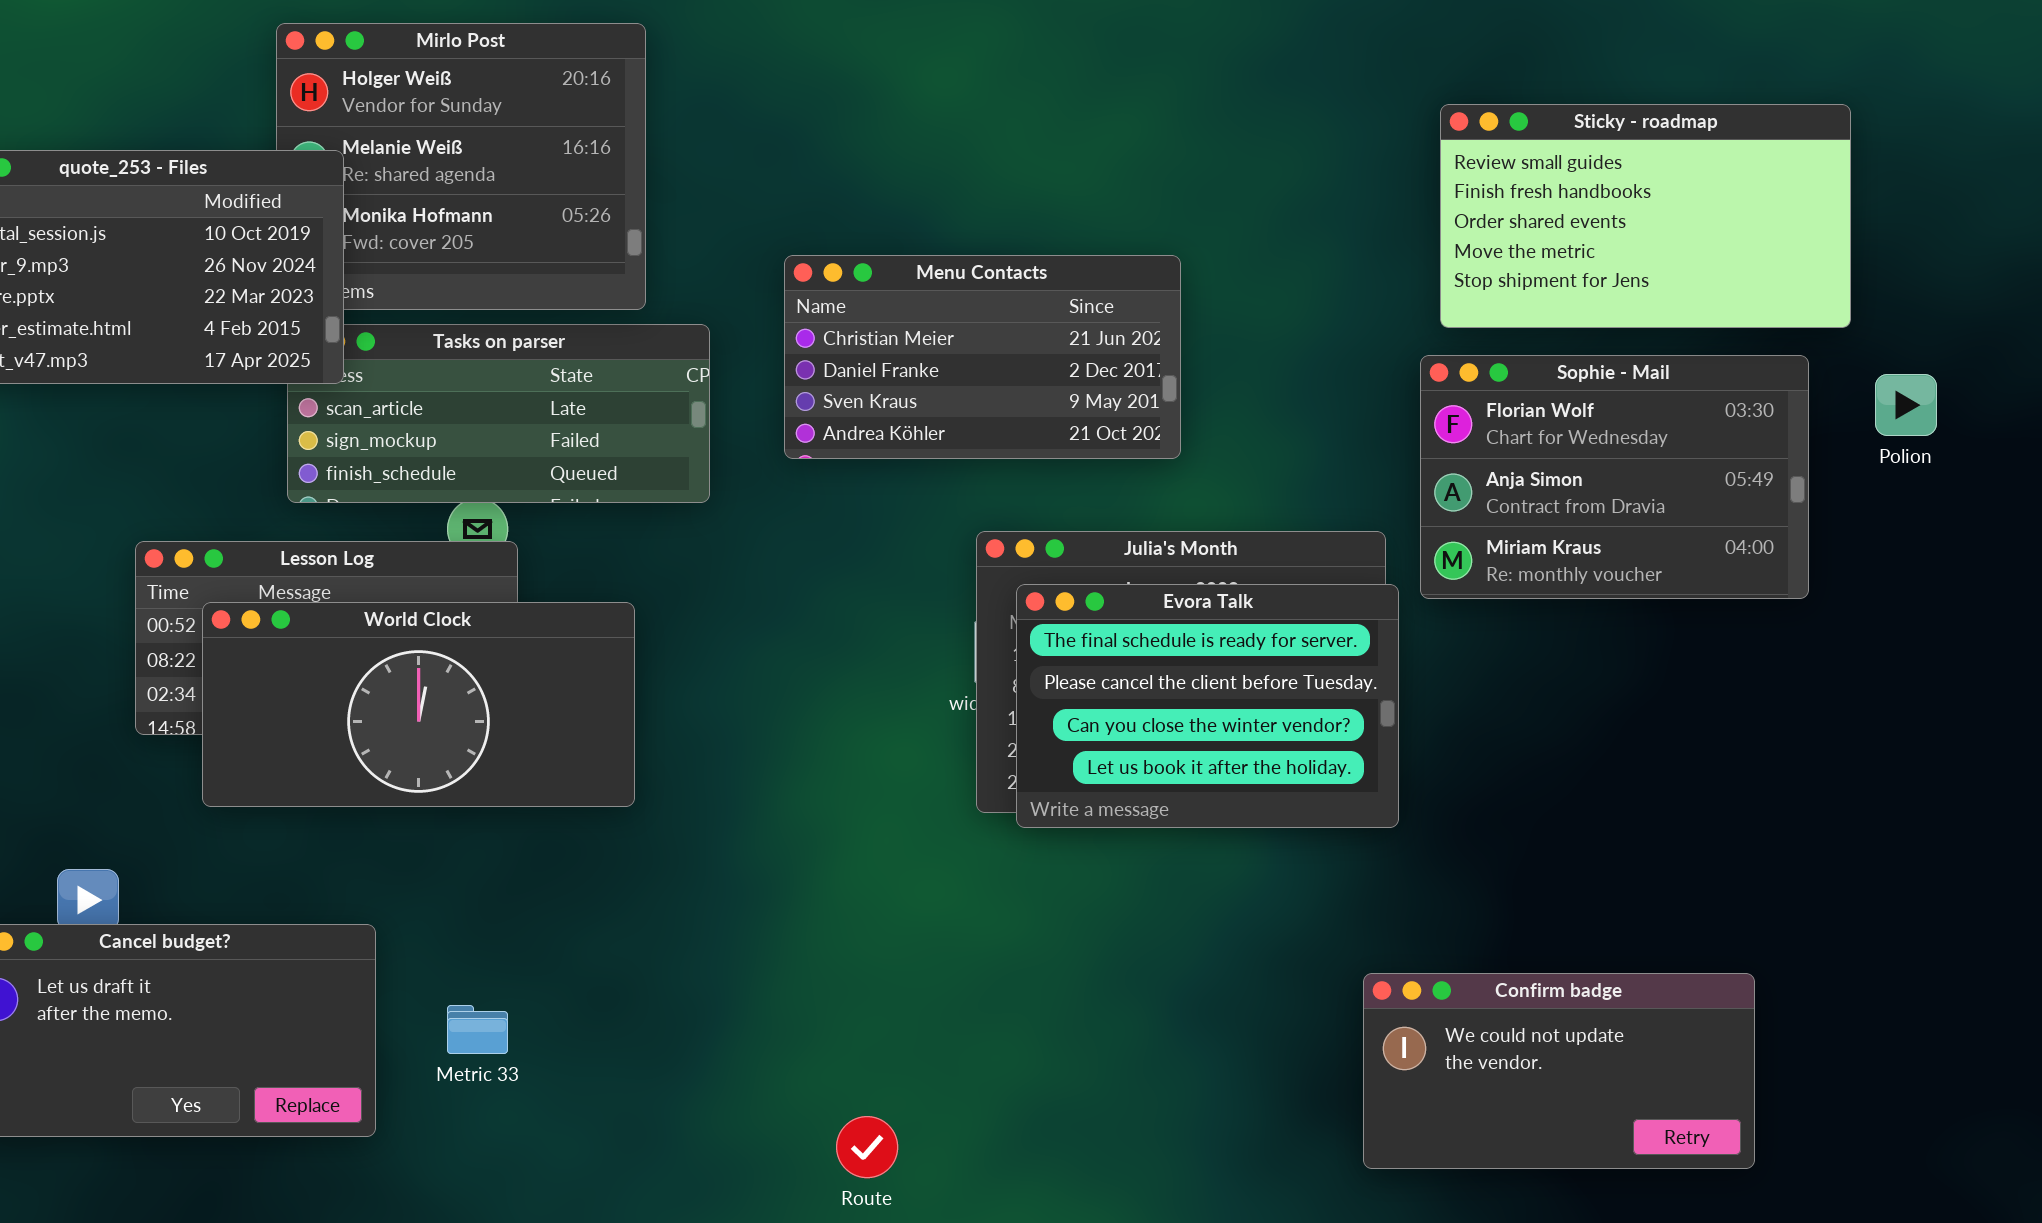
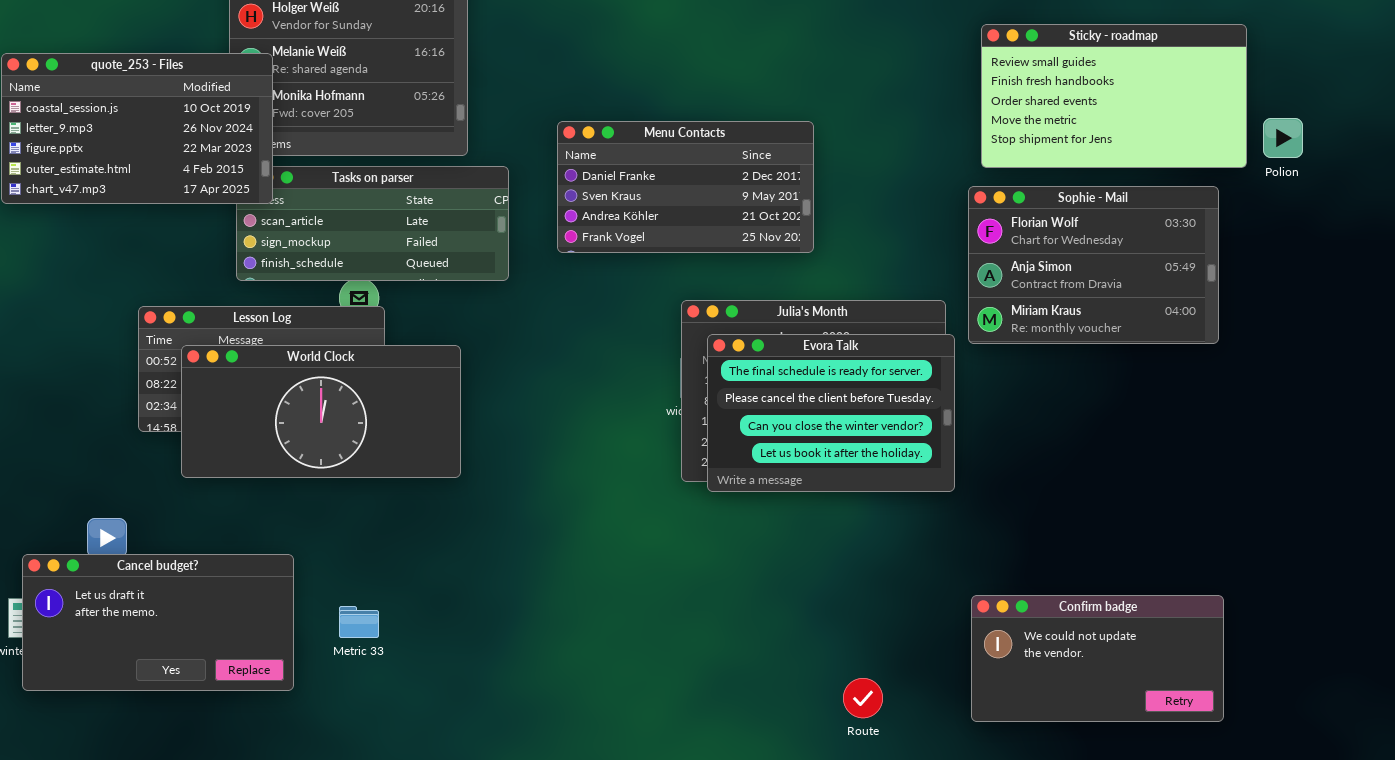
Menu Contacts: [784,255,1181,459] -> [557,121,814,253], scrolled down 1 row
Polion: [1875,374,1937,436] -> [1263,118,1303,158], moved
Confirm badge: [1363,973,1755,1169] -> [971,595,1224,722], moved
Route: [836,1116,898,1178] -> [843,678,883,718], moved

